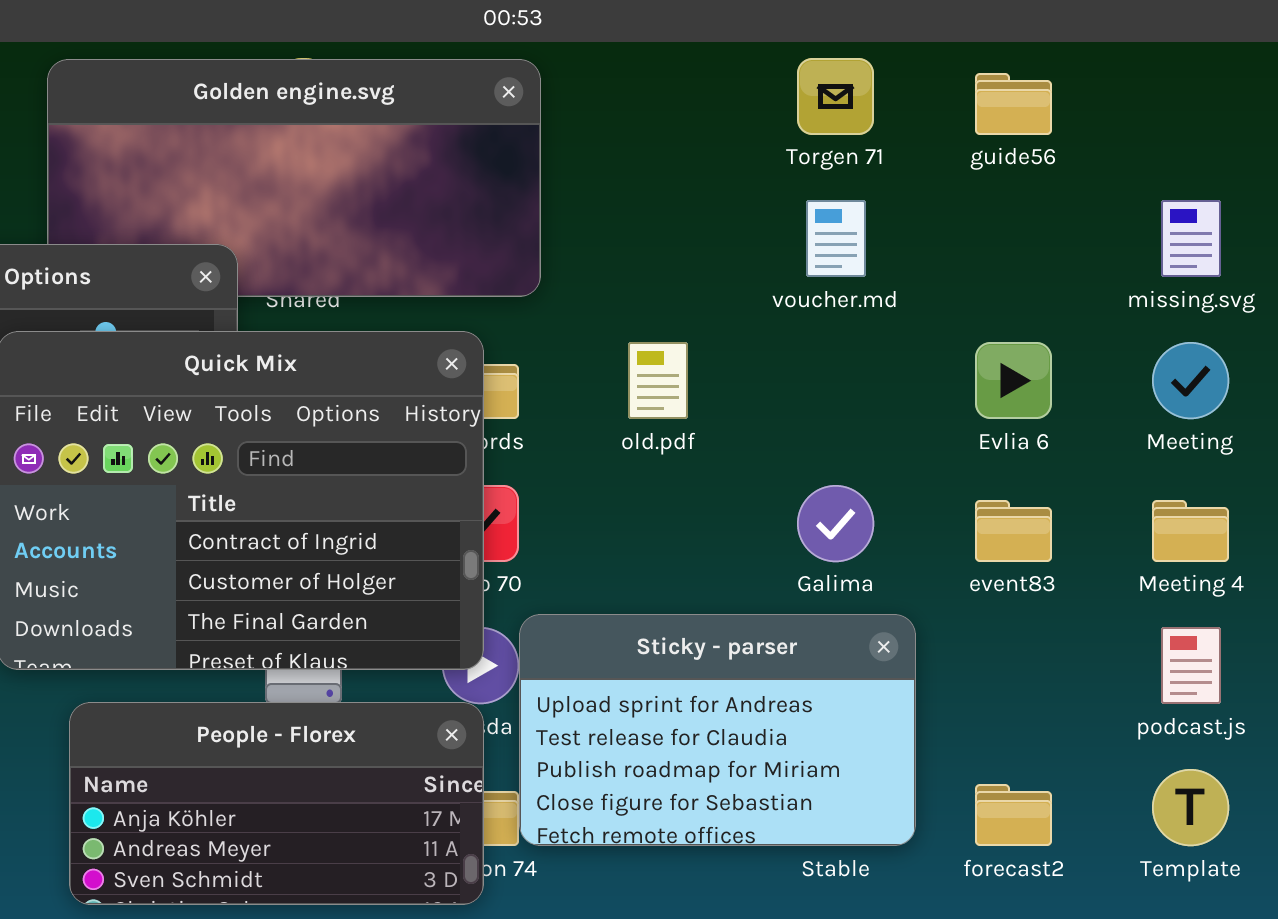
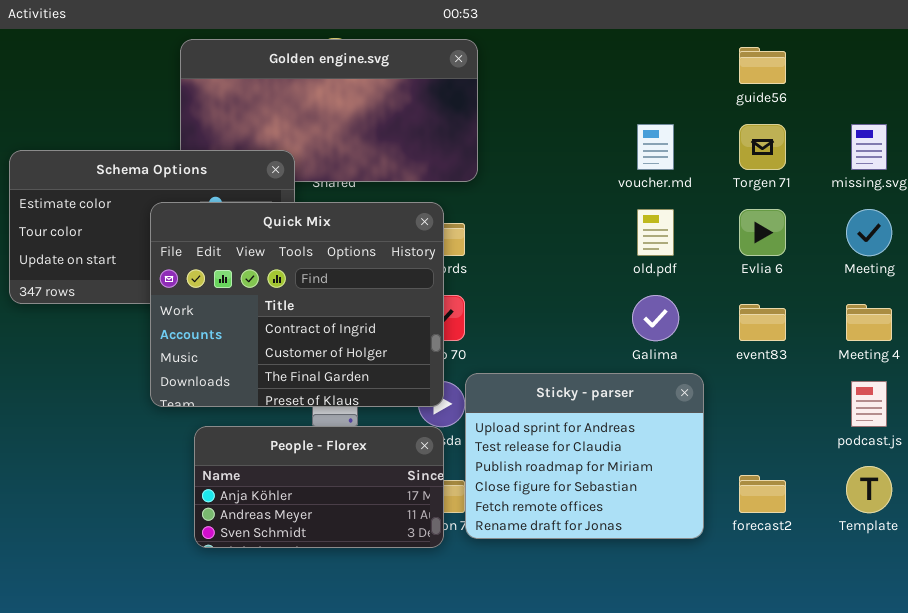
Torgen 71: [797,58,874,135] -> [739,124,786,170], moved
old.pdf: [628,342,688,419] -> [637,209,674,256], moved
Sticky - parser: [519,614,916,846] -> [465,373,704,539], resized

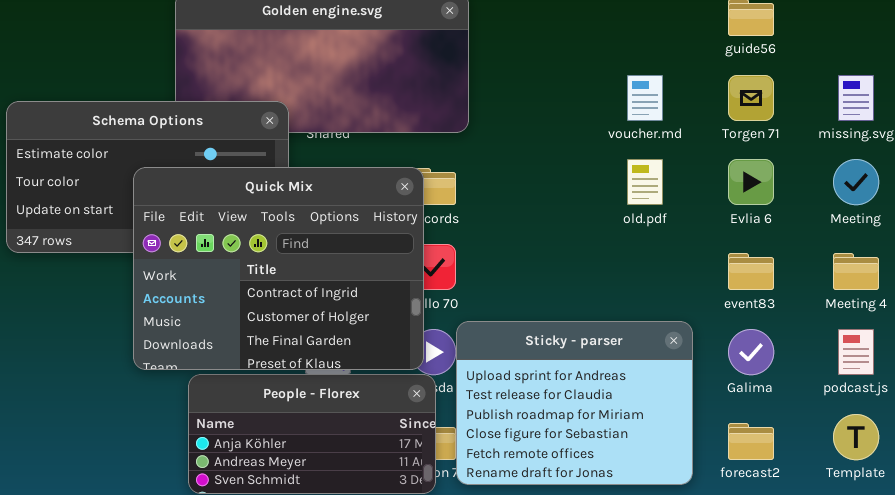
Quick Mix: [150,202,444,407] -> [133,167,424,370], moved
Galima: [632,295,679,341] -> [728,329,774,375], moved

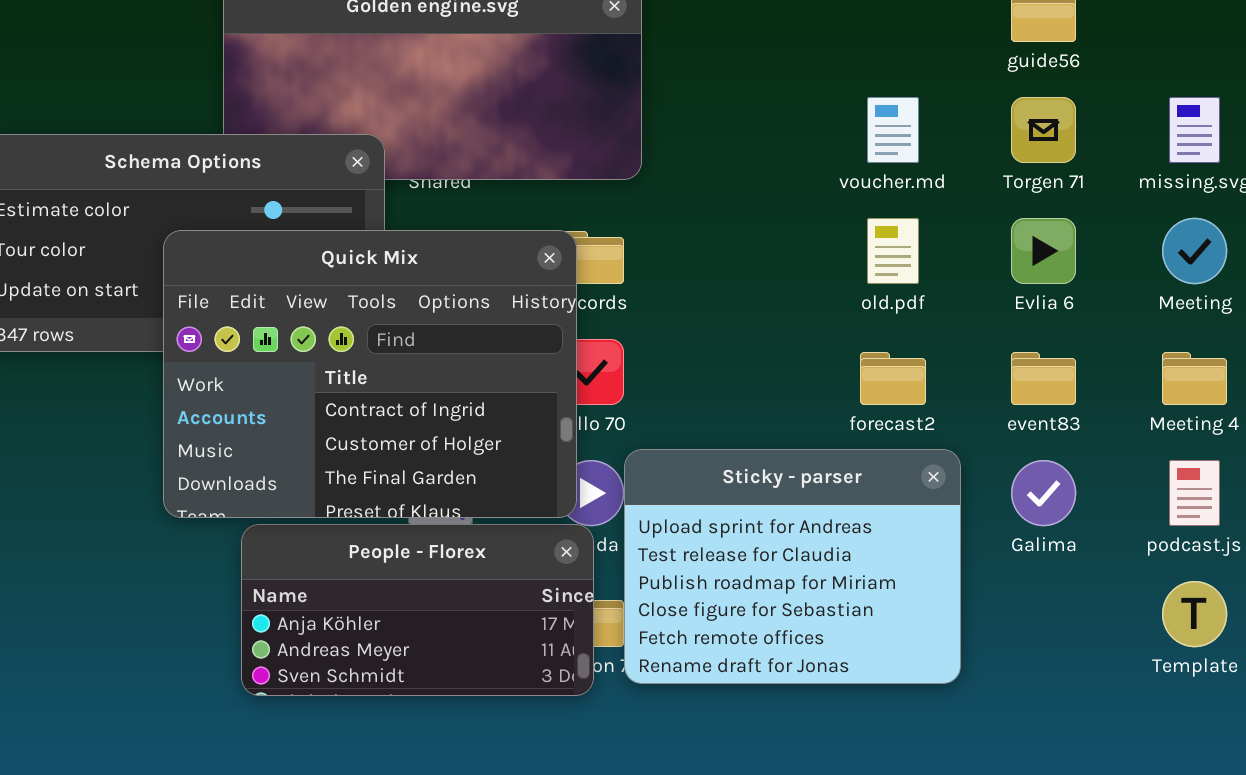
forecast2: [728,423,774,460] -> [860,352,926,405], moved

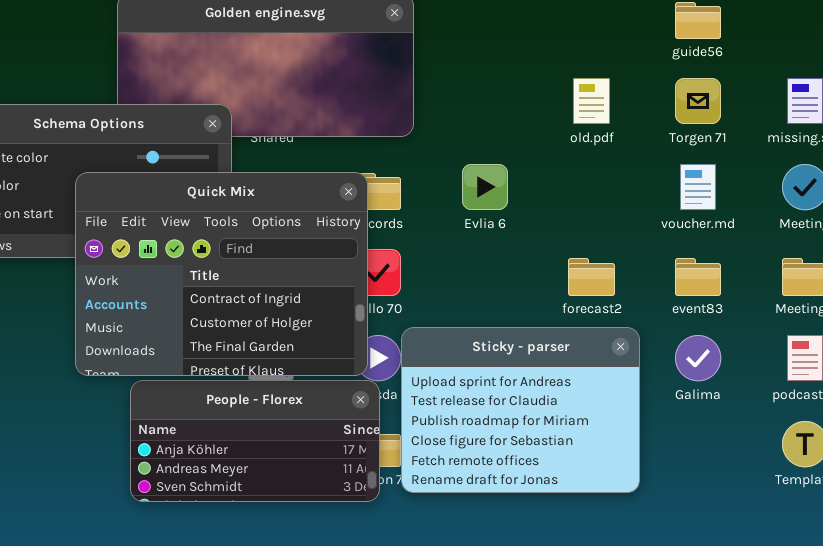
voucher.md: [867,97,919,163] -> [680,164,716,210], moved
old.pdf: [867,218,919,284] -> [573,78,610,124], moved
Evlia 6: [1011,218,1076,284] -> [462,164,508,210], moved

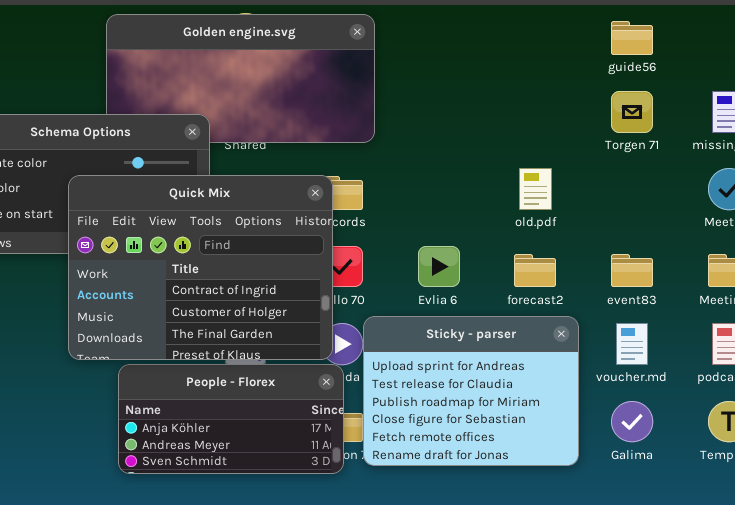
old.pdf: [573,78,610,124] -> [519,168,552,210], moved
Evlia 6: [462,164,508,210] -> [418,246,460,287], moved
voucher.md: [680,164,716,210] -> [616,323,648,365], moved
Galima: [675,335,721,381] -> [611,401,653,442], moved

